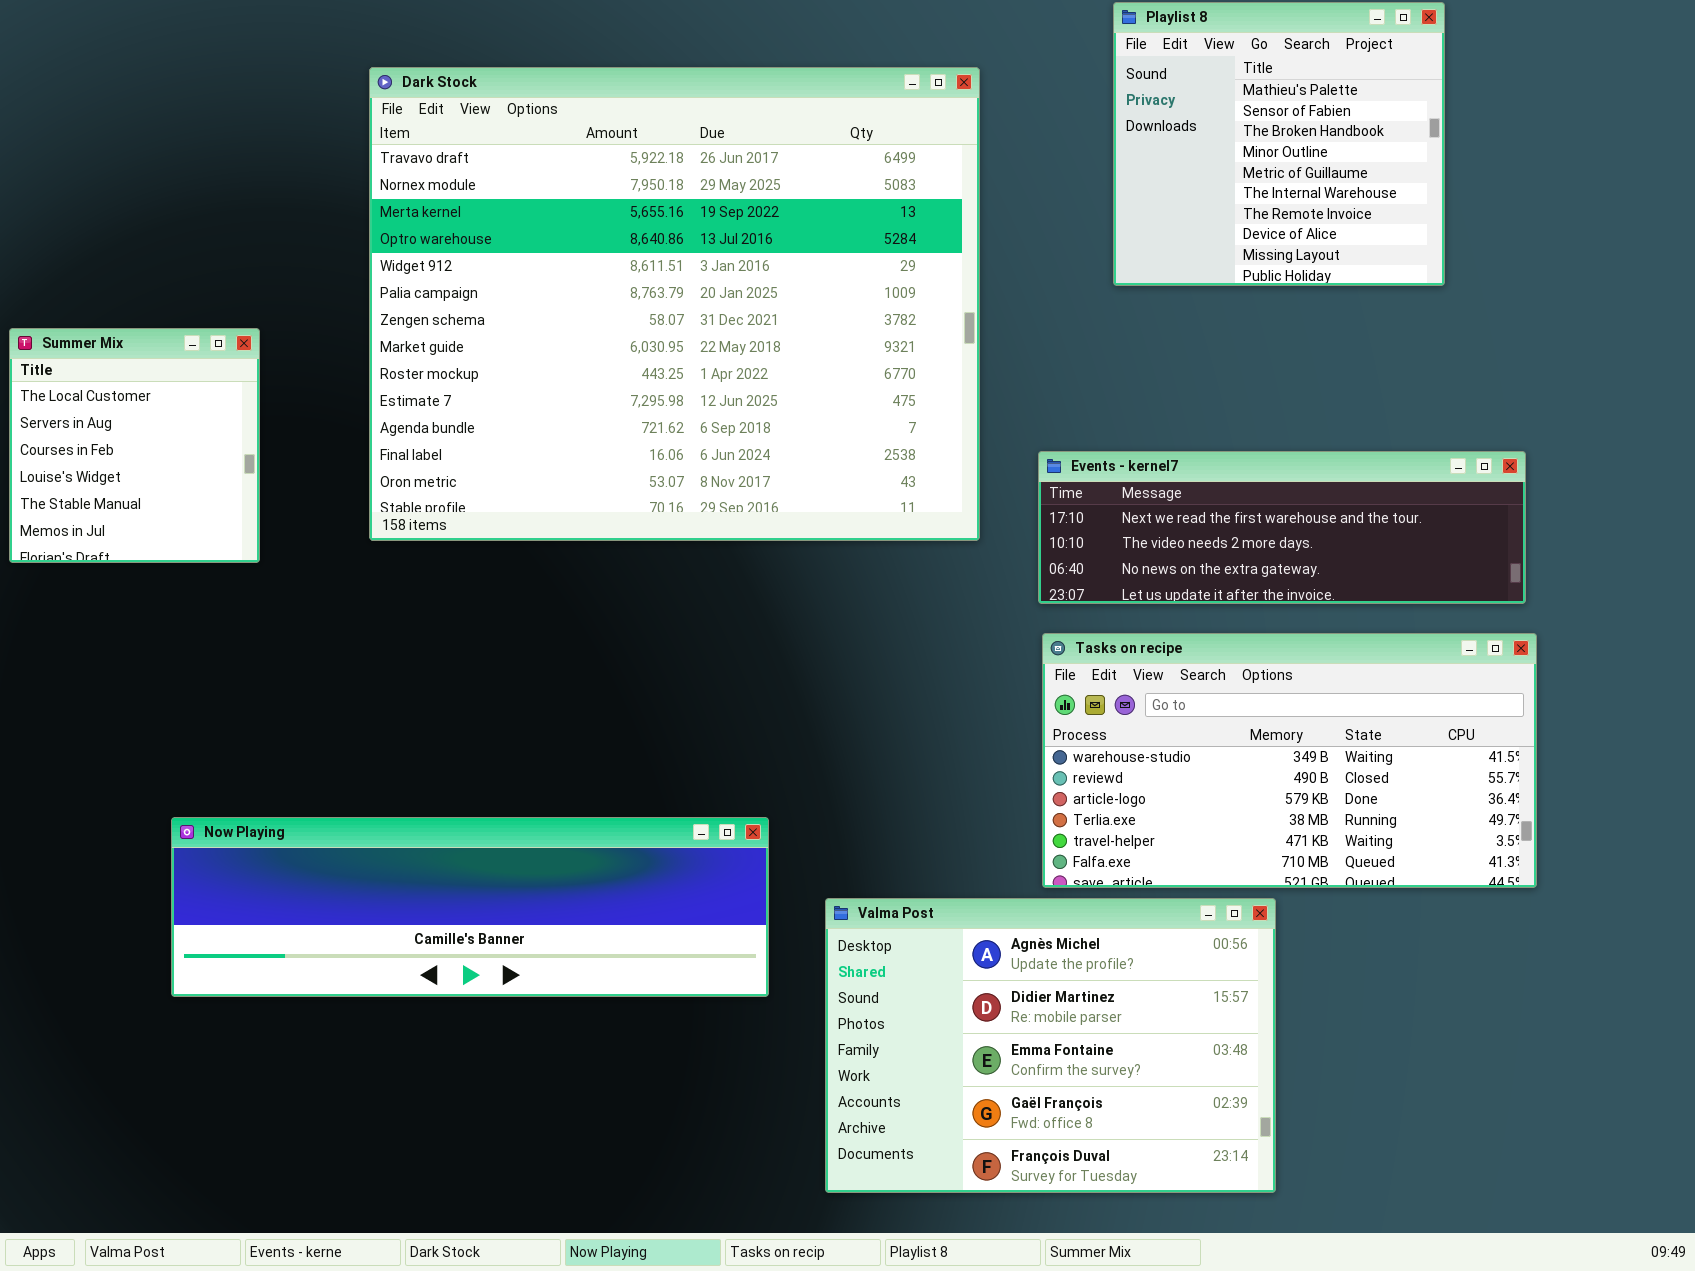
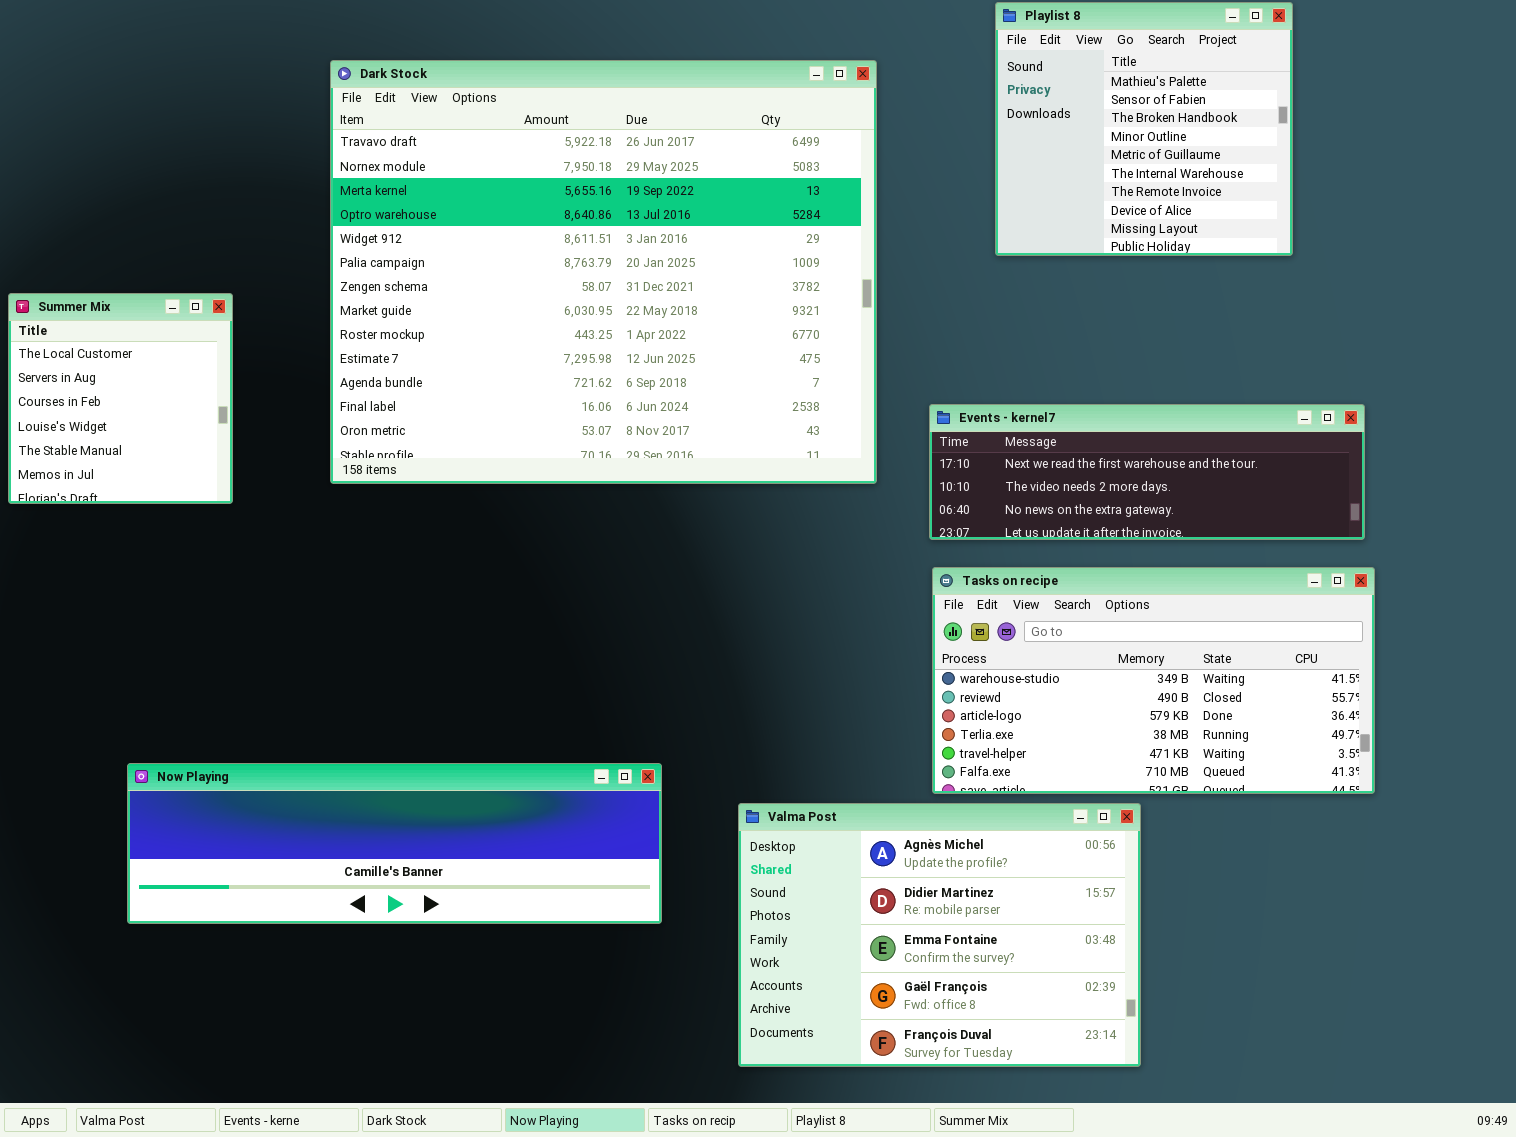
Now Playing: [171,817,769,997] -> [127,763,662,924], moved

